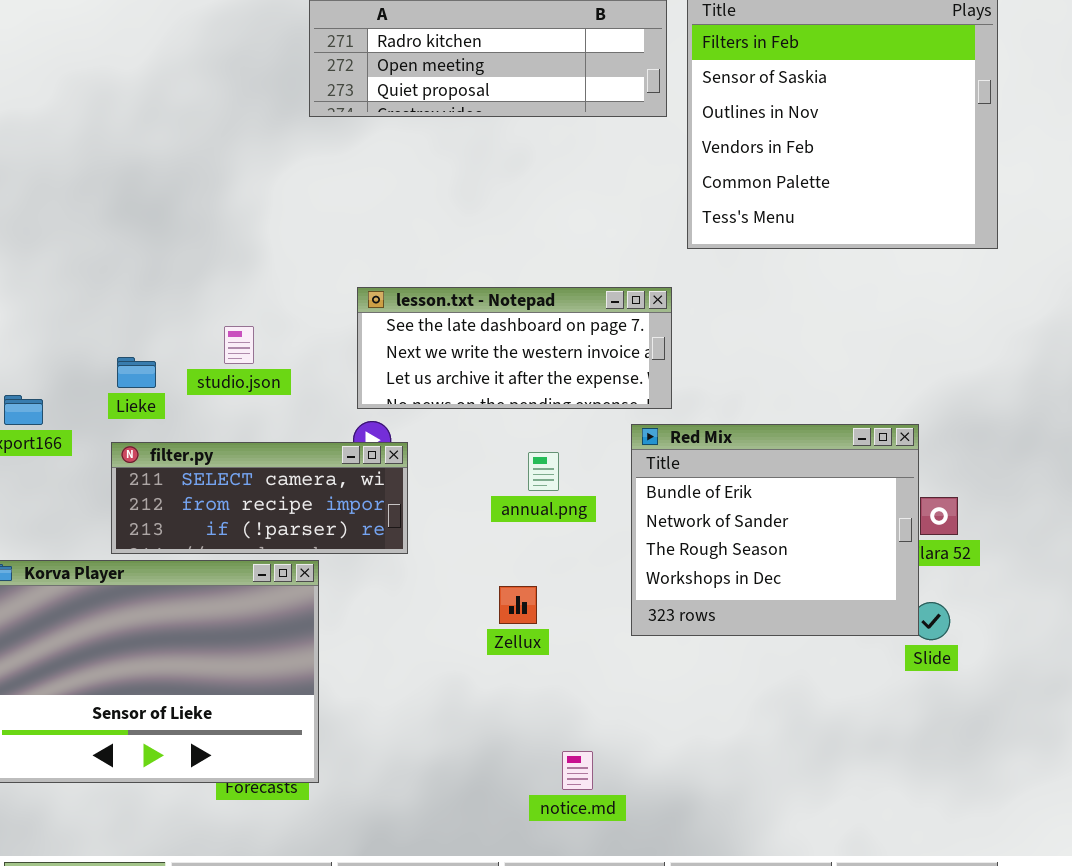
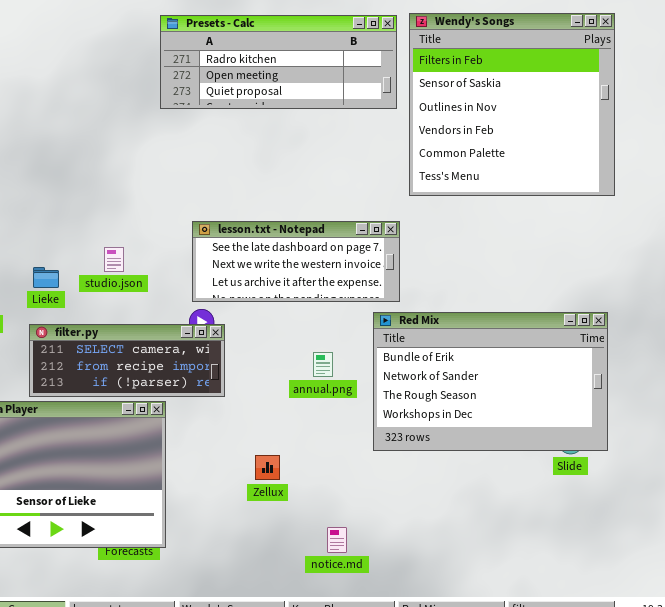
Red Mix: [631,424,919,636] -> [373,312,608,451], resized
annual.png: [528,452,559,491] -> [313,352,333,377], moved
Zellux: [499,586,537,624] -> [255,455,280,480], moved

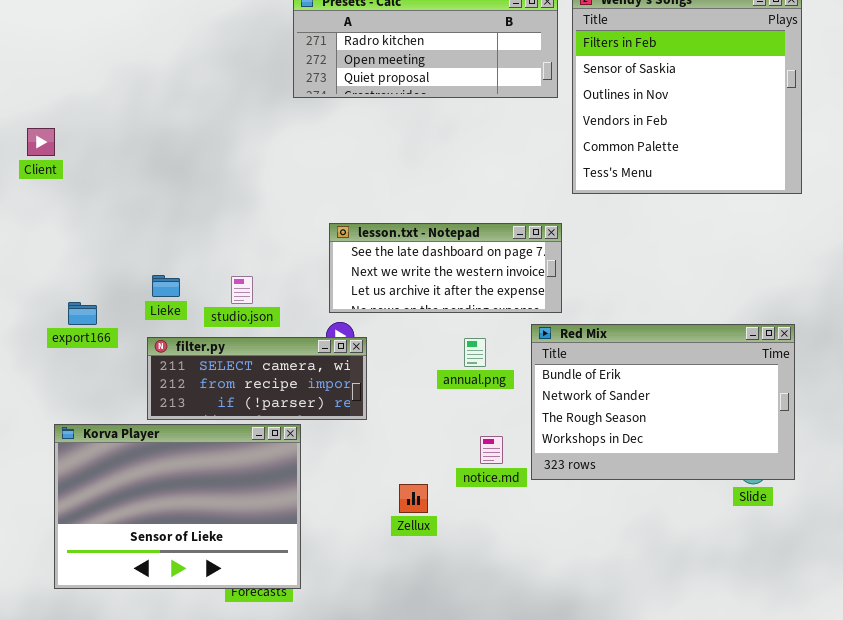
studio.json: [104,247,124,272] -> [231,276,253,304], moved
annual.png: [313,352,333,377] -> [464,338,486,367], moved
notice.md: [327,527,347,553] -> [480,436,503,464], moved

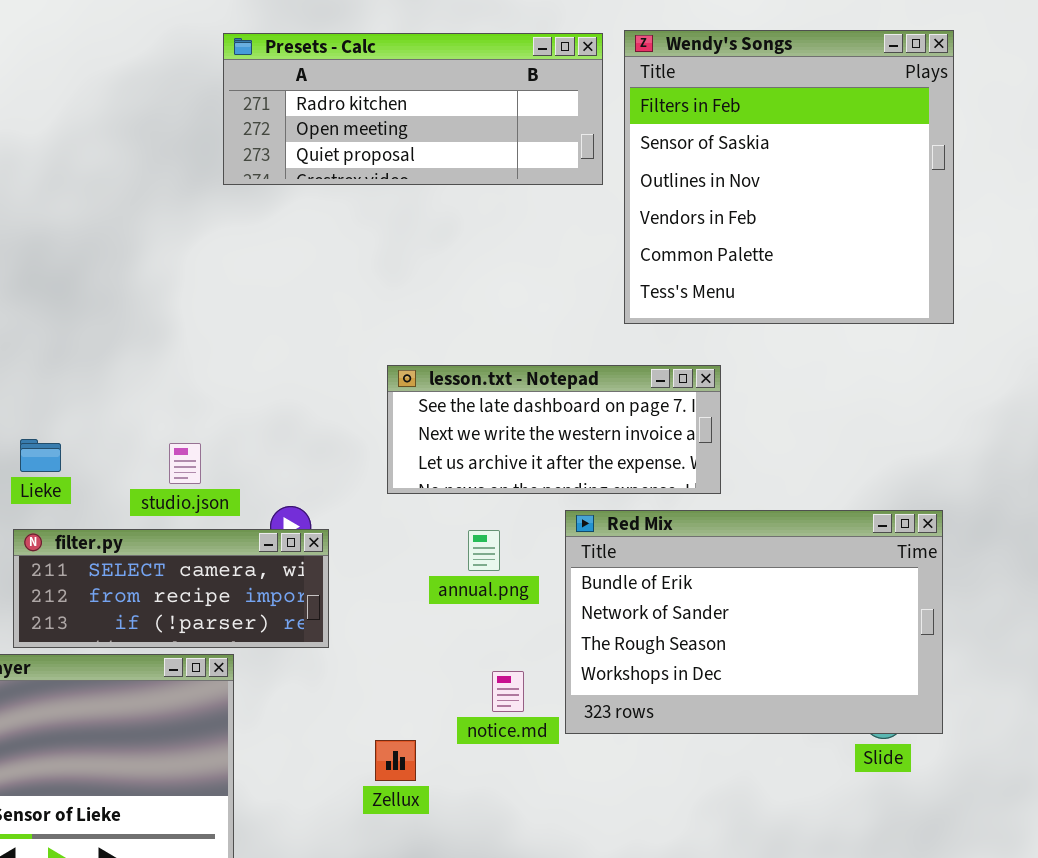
lesson.txt - Notepad: [329,223,562,313] -> [387,365,721,494], moved
studio.json: [231,276,253,304] -> [169,443,201,484], moved

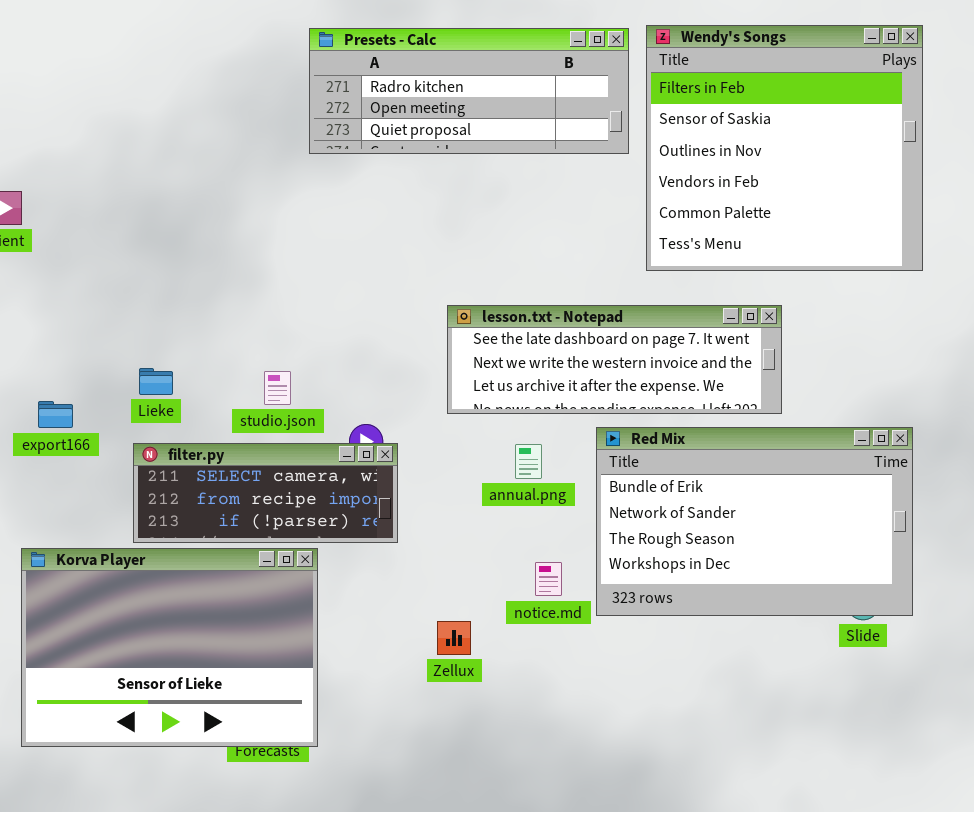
lesson.txt - Notepad: [387,365,721,494] -> [447,305,782,414], resized

